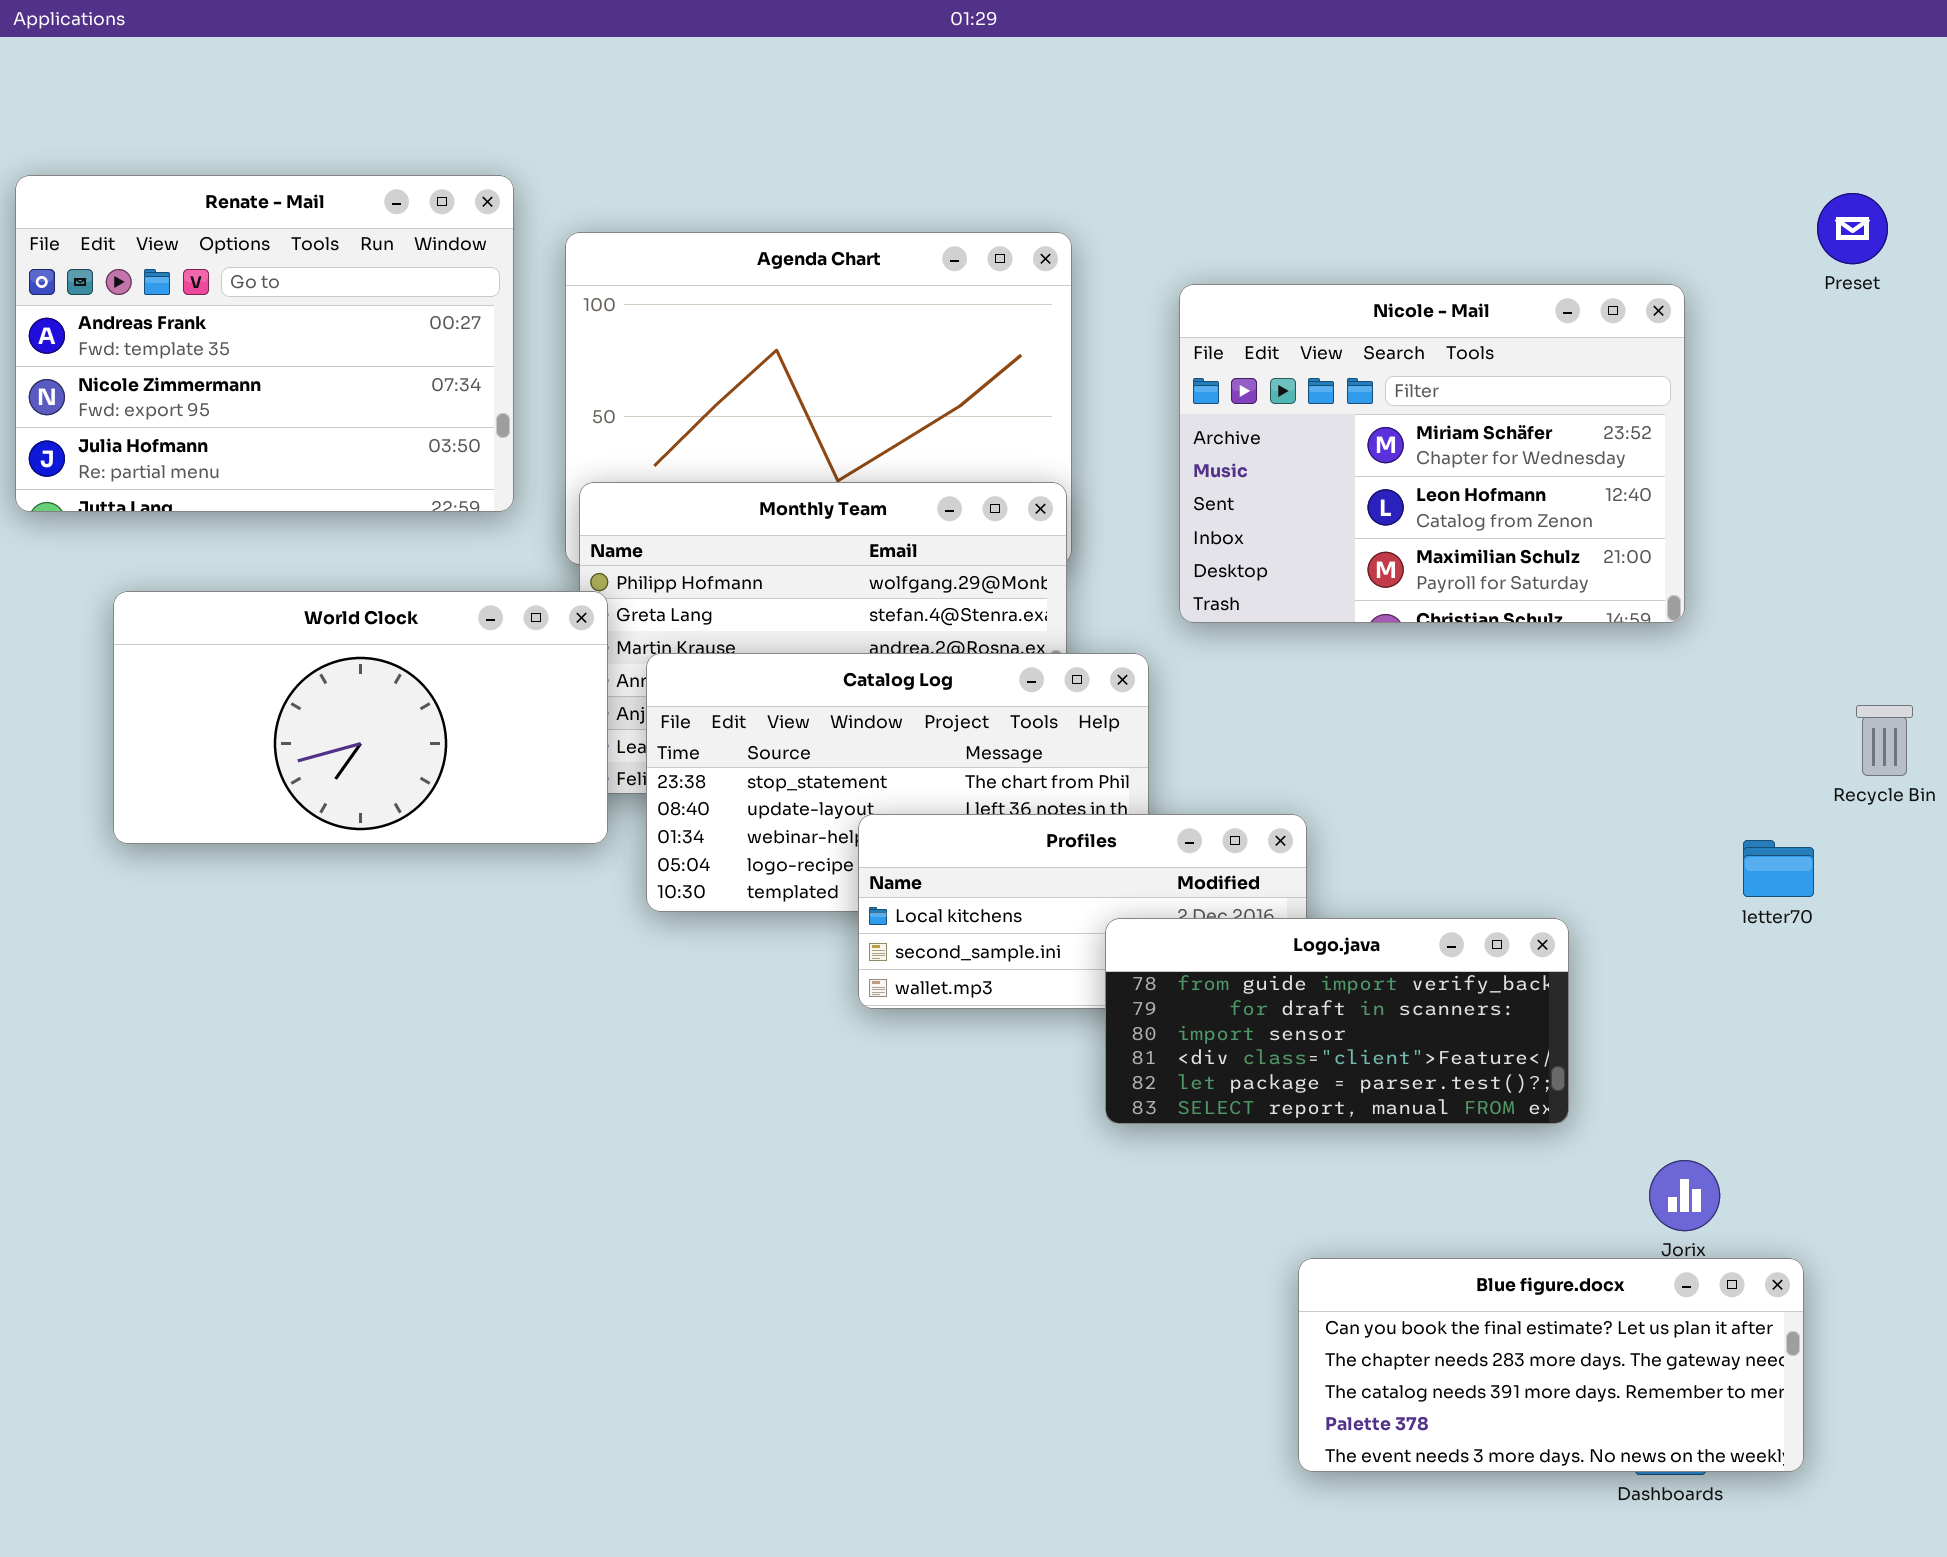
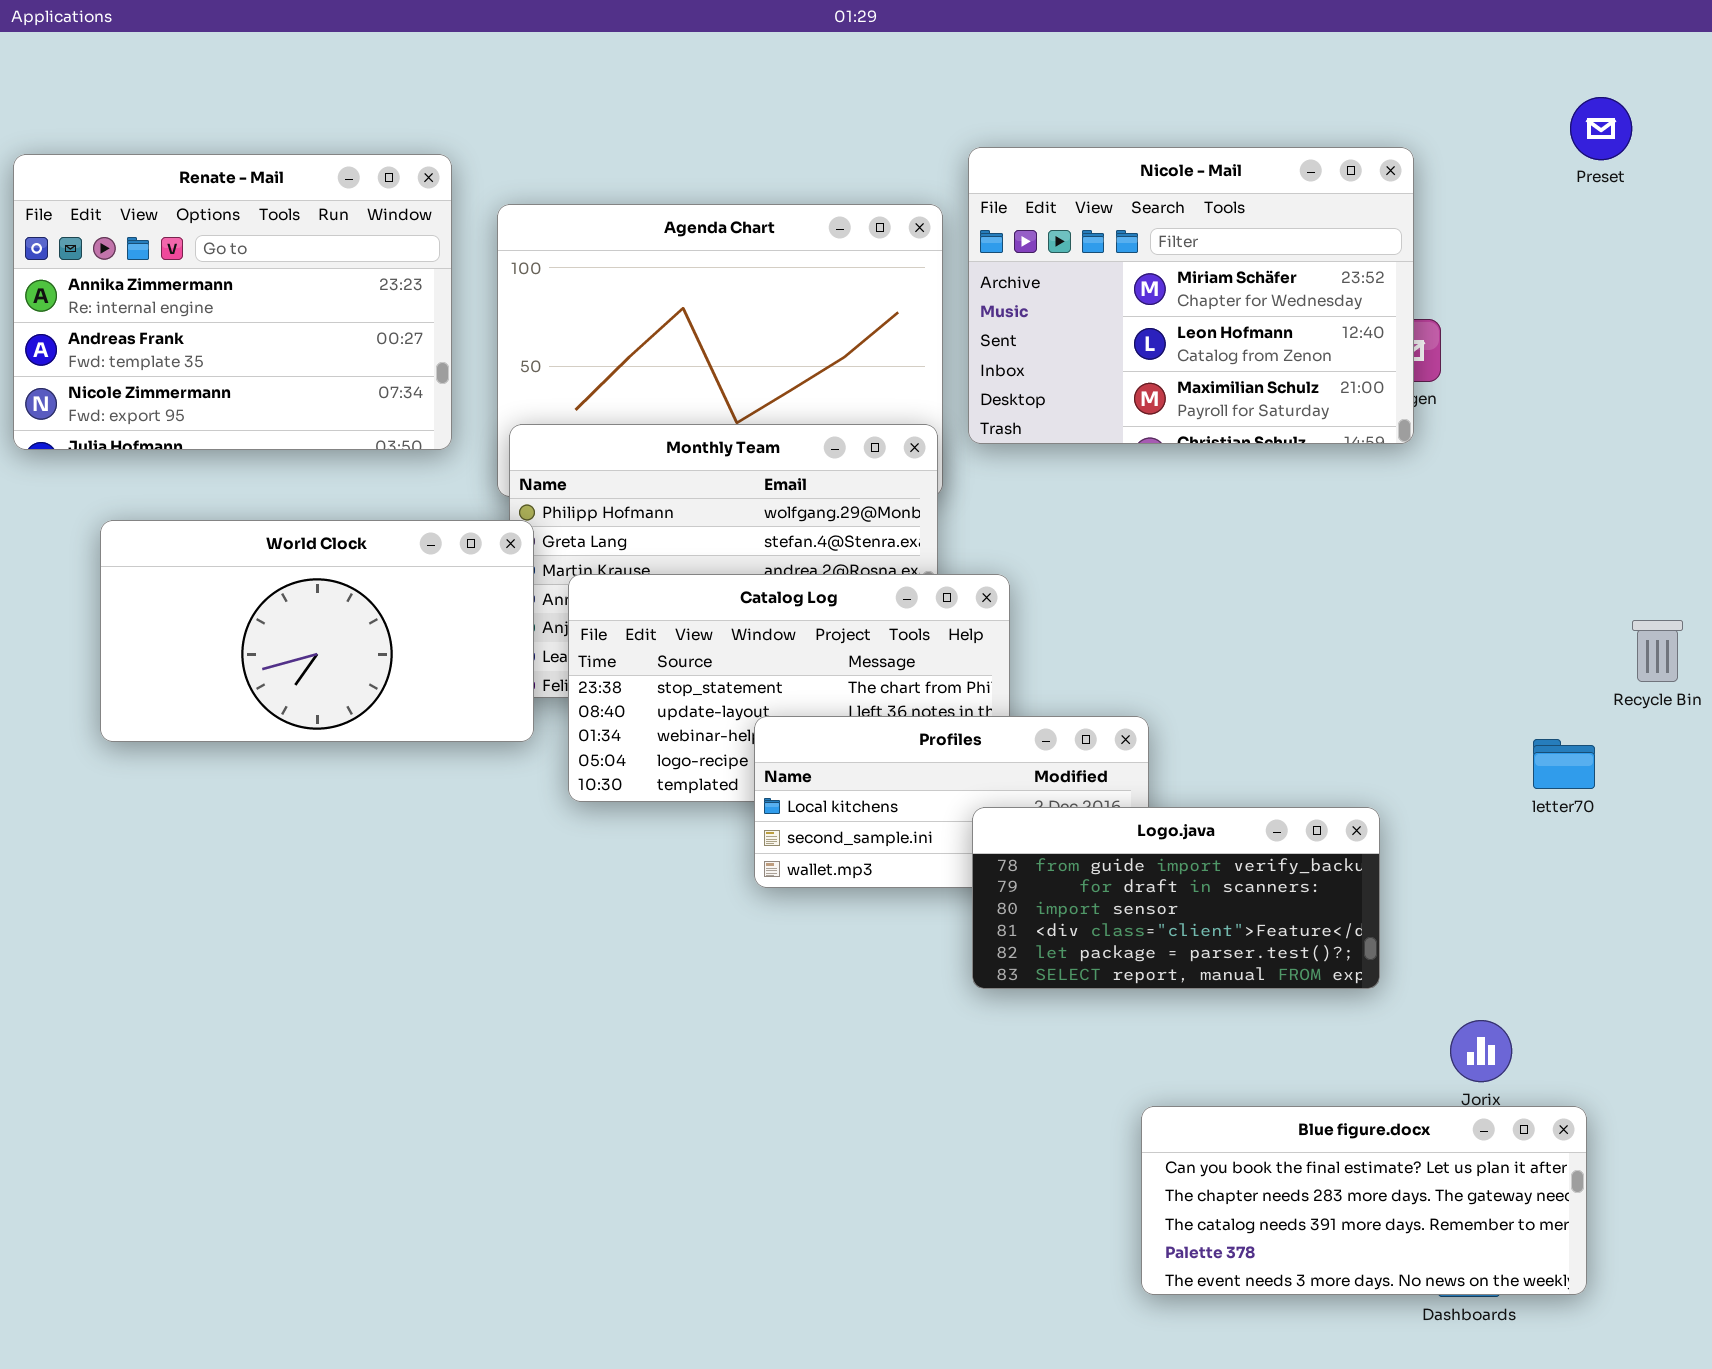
Renate - Mail: [15,175,514,512] -> [13,154,452,450], scrolled up 1 row
Preset: [1817,193,1888,264] -> [1570,97,1632,160], moved
Nicole - Mail: [1179,284,1685,623] -> [968,147,1414,444], moved

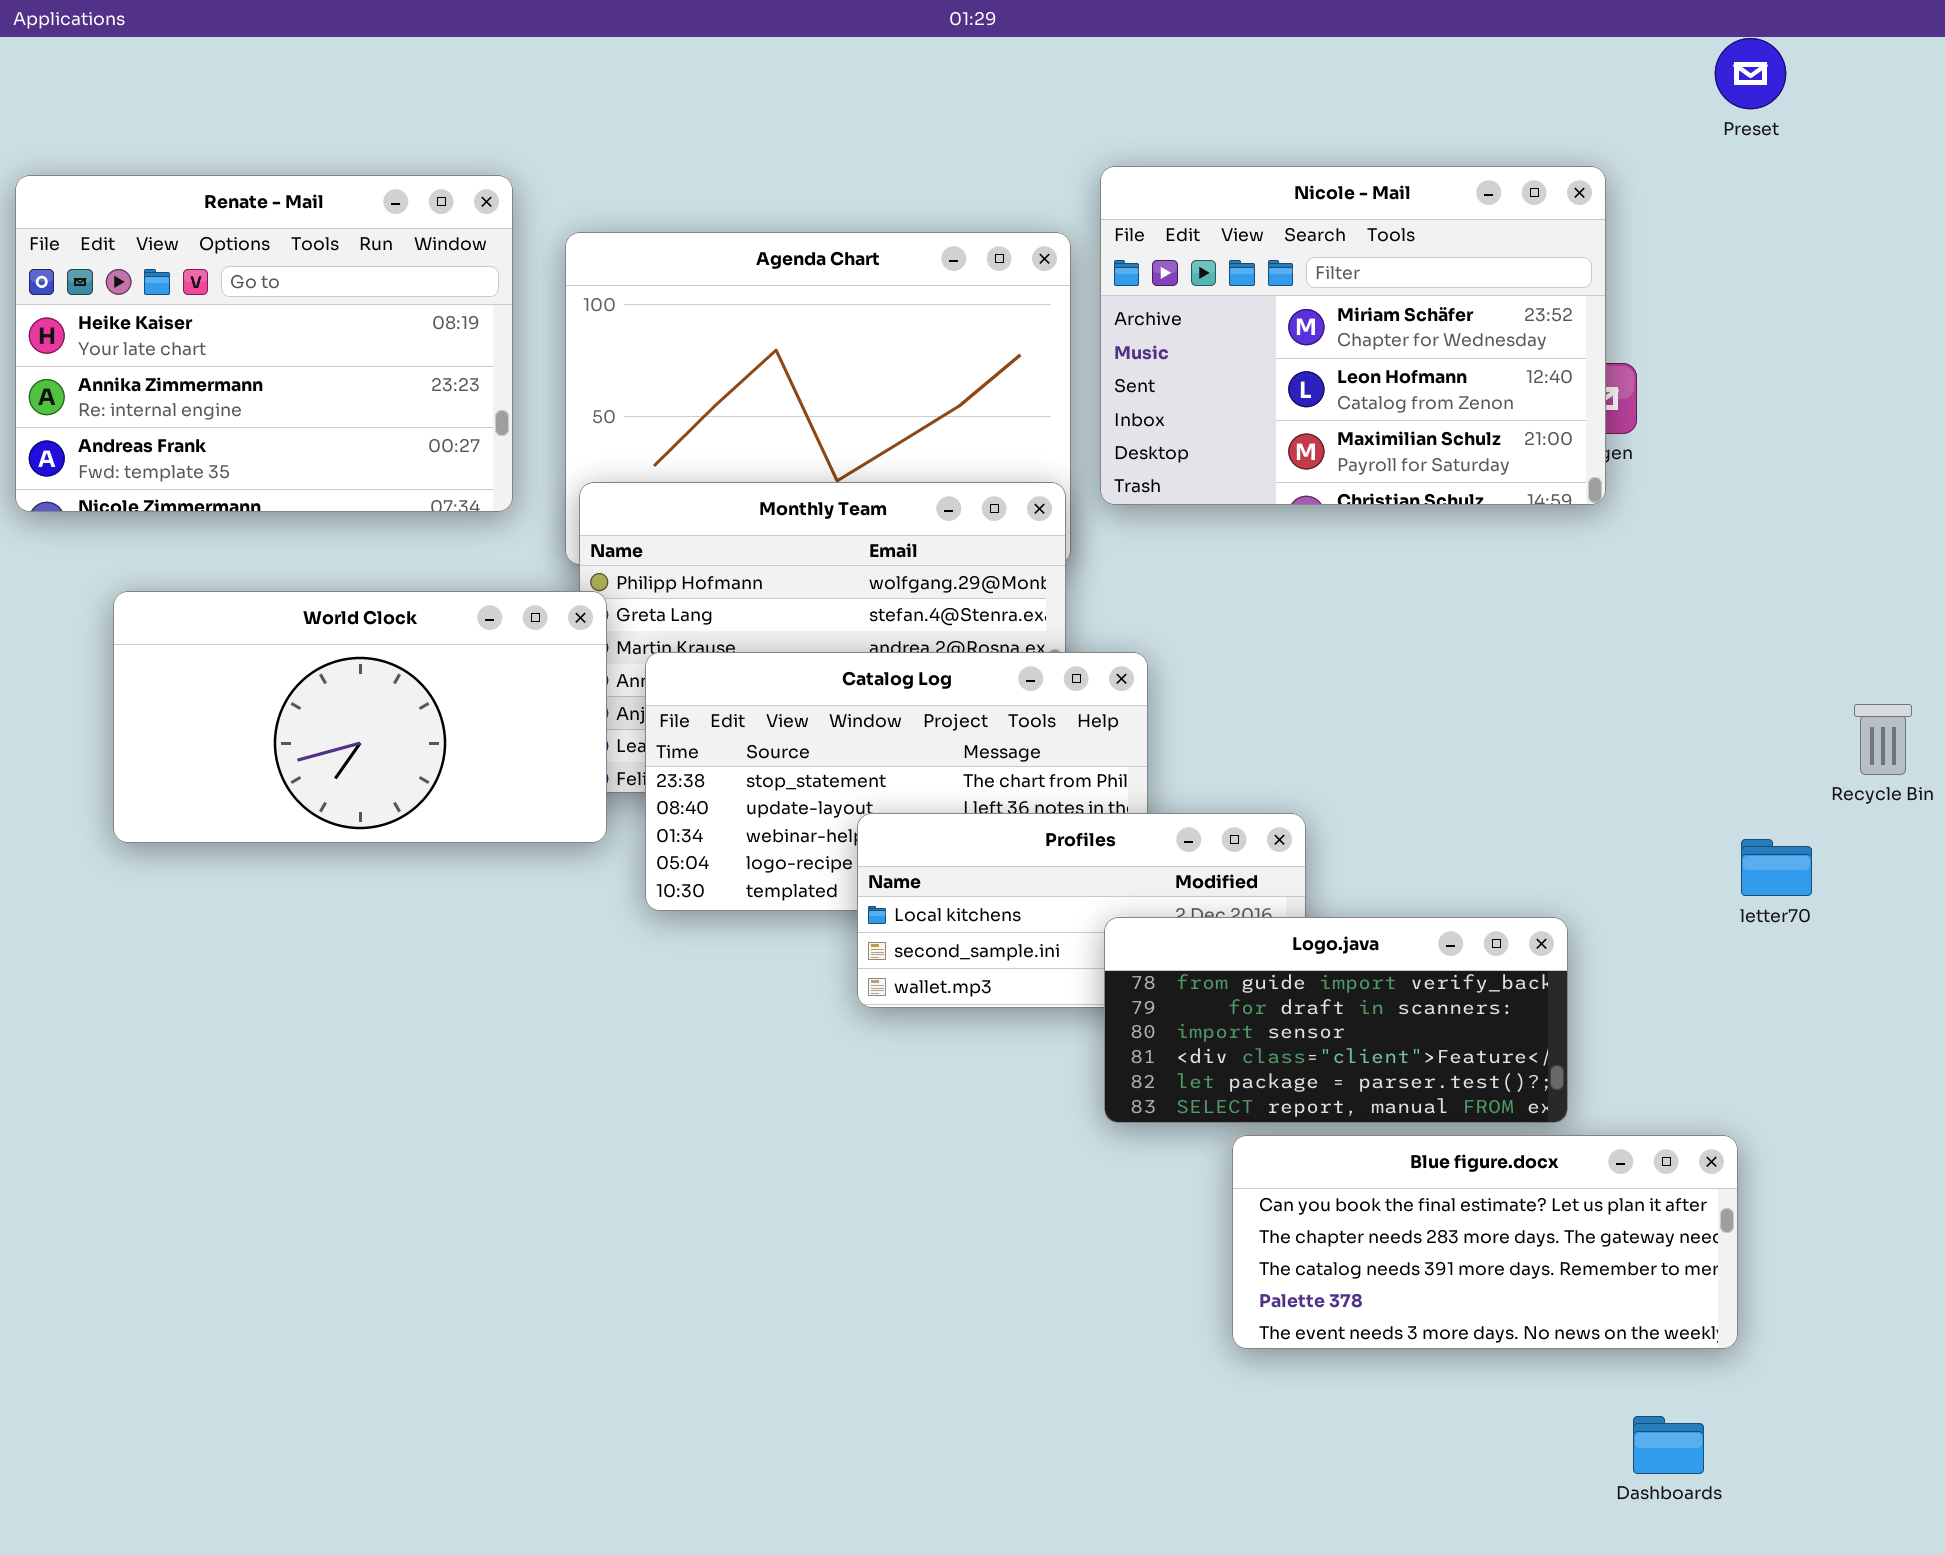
Preset: [1570,97,1632,160] -> [1715,38,1786,109], moved
Renate - Mail: [13,154,452,450] -> [15,175,513,512], scrolled up 1 row
Blue figure.docx: [1141,1106,1587,1295] -> [1232,1135,1738,1349], moved

